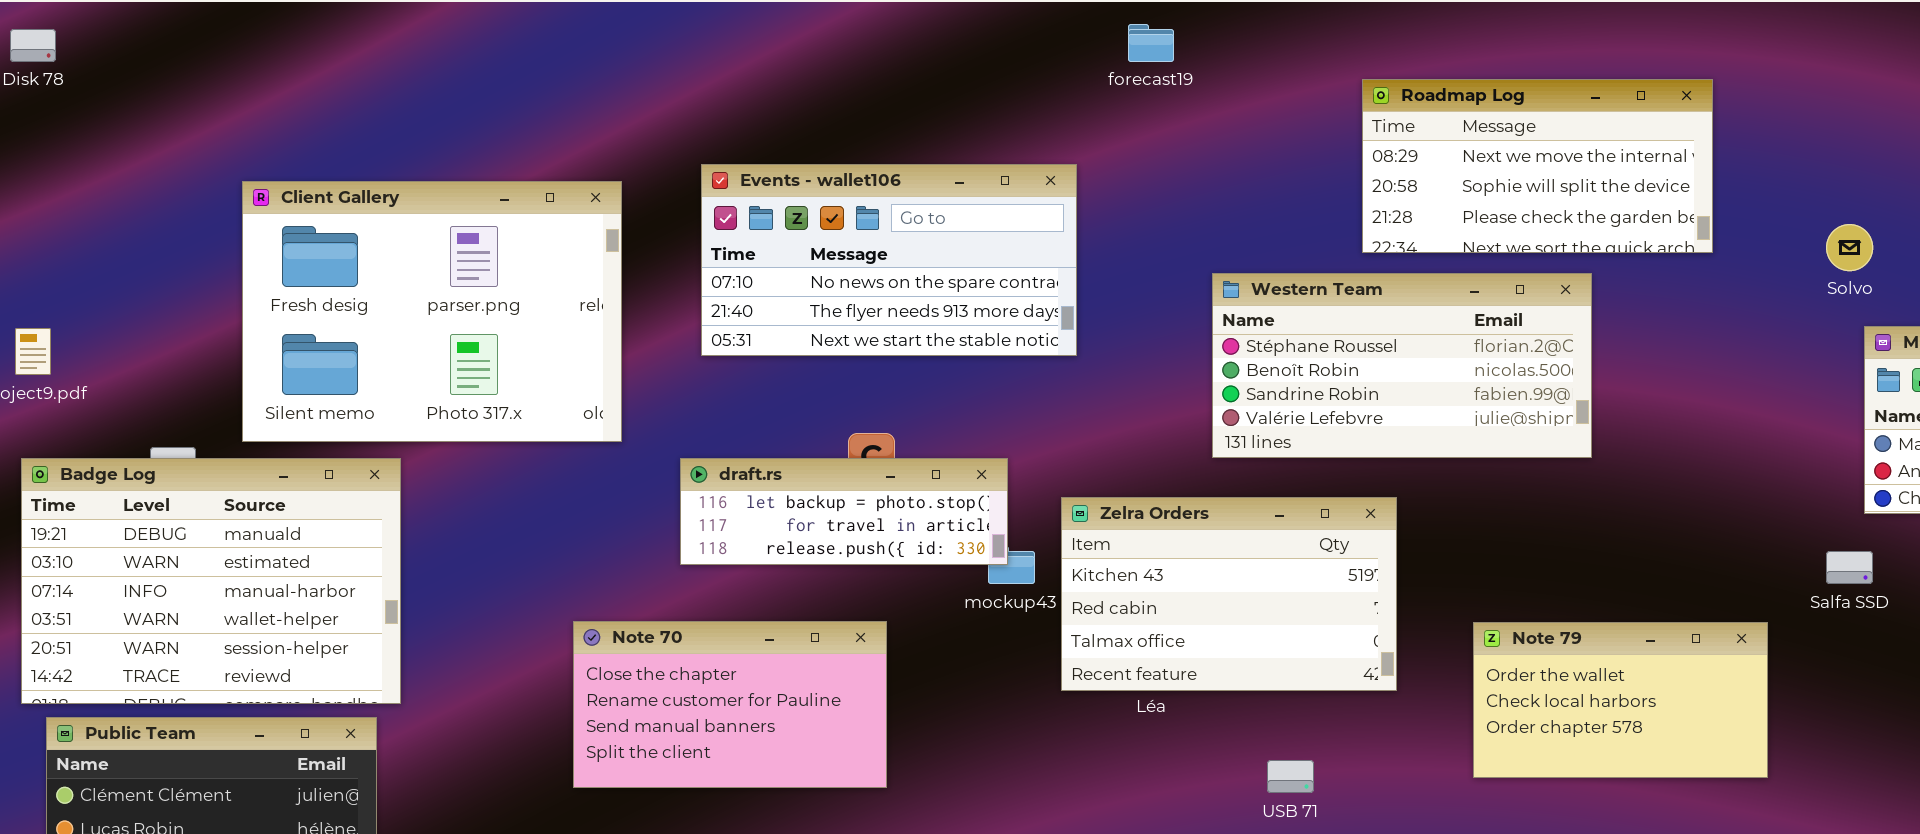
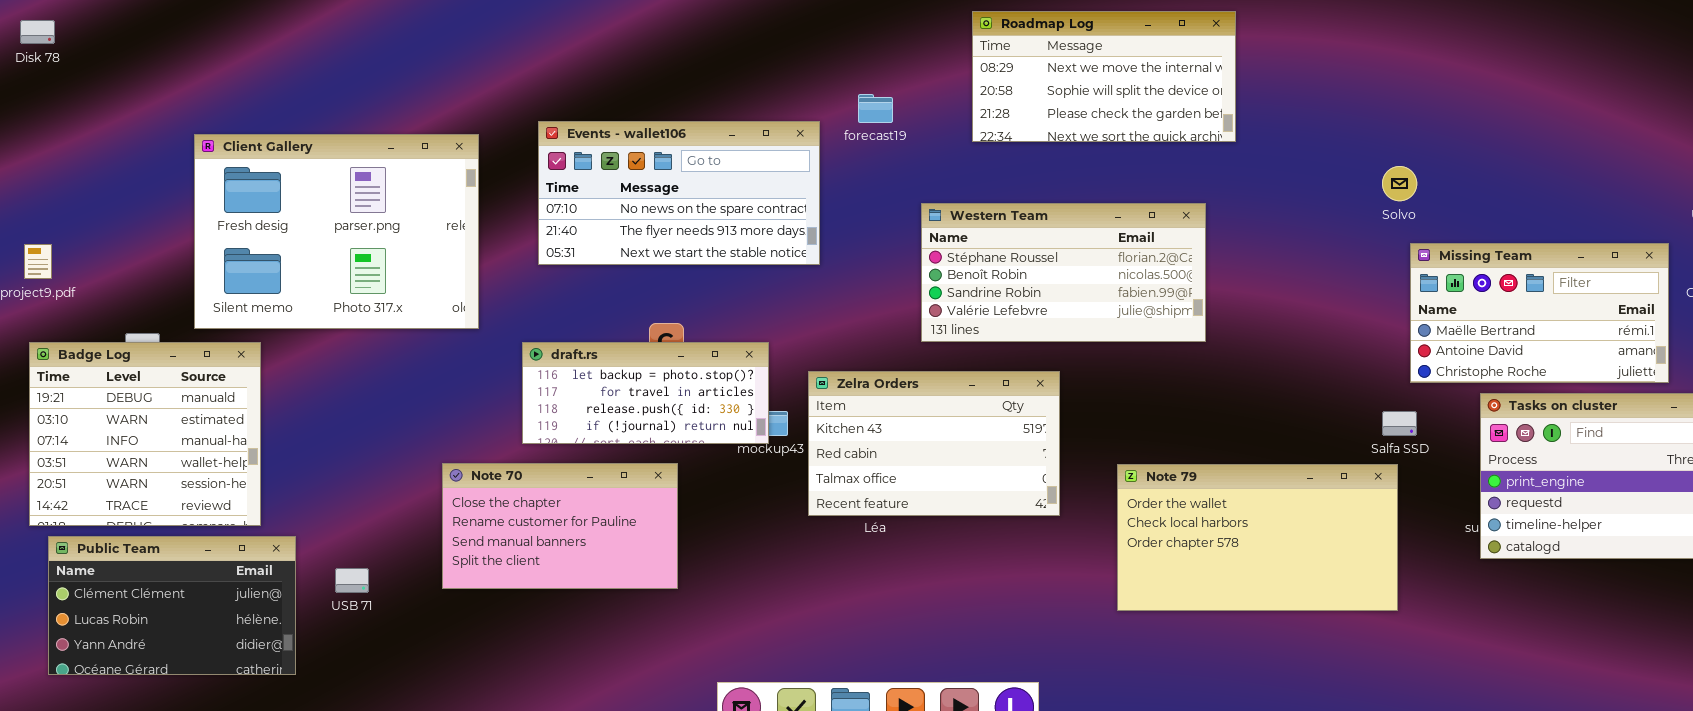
forecast19: [1128,24,1174,62] -> [858,94,893,123], moved
Roadmap Log: [1362,79,1713,253] -> [972,11,1236,142], moved
Badge Log: [21,458,401,704] -> [29,342,261,526], resized
draft.rs: [680,458,1008,565] -> [522,342,769,444], resized
Note 79: [1473,622,1768,778] -> [1117,464,1398,611], resized
USB 71: [1267,760,1314,793] -> [335,568,369,593], moved

